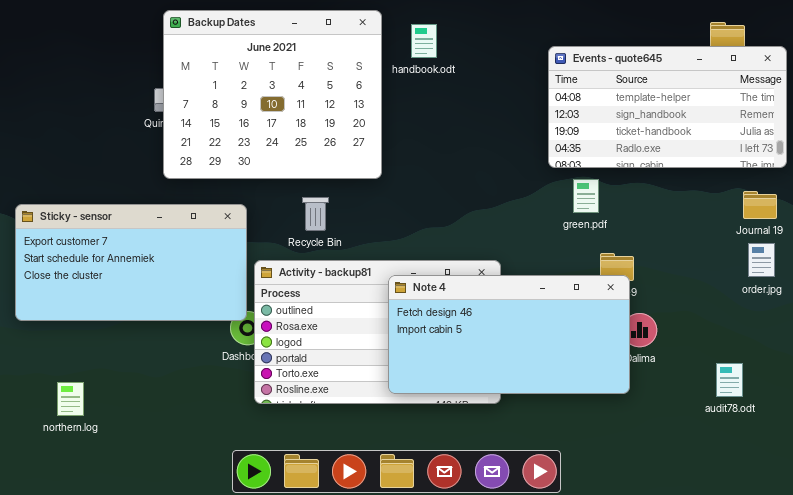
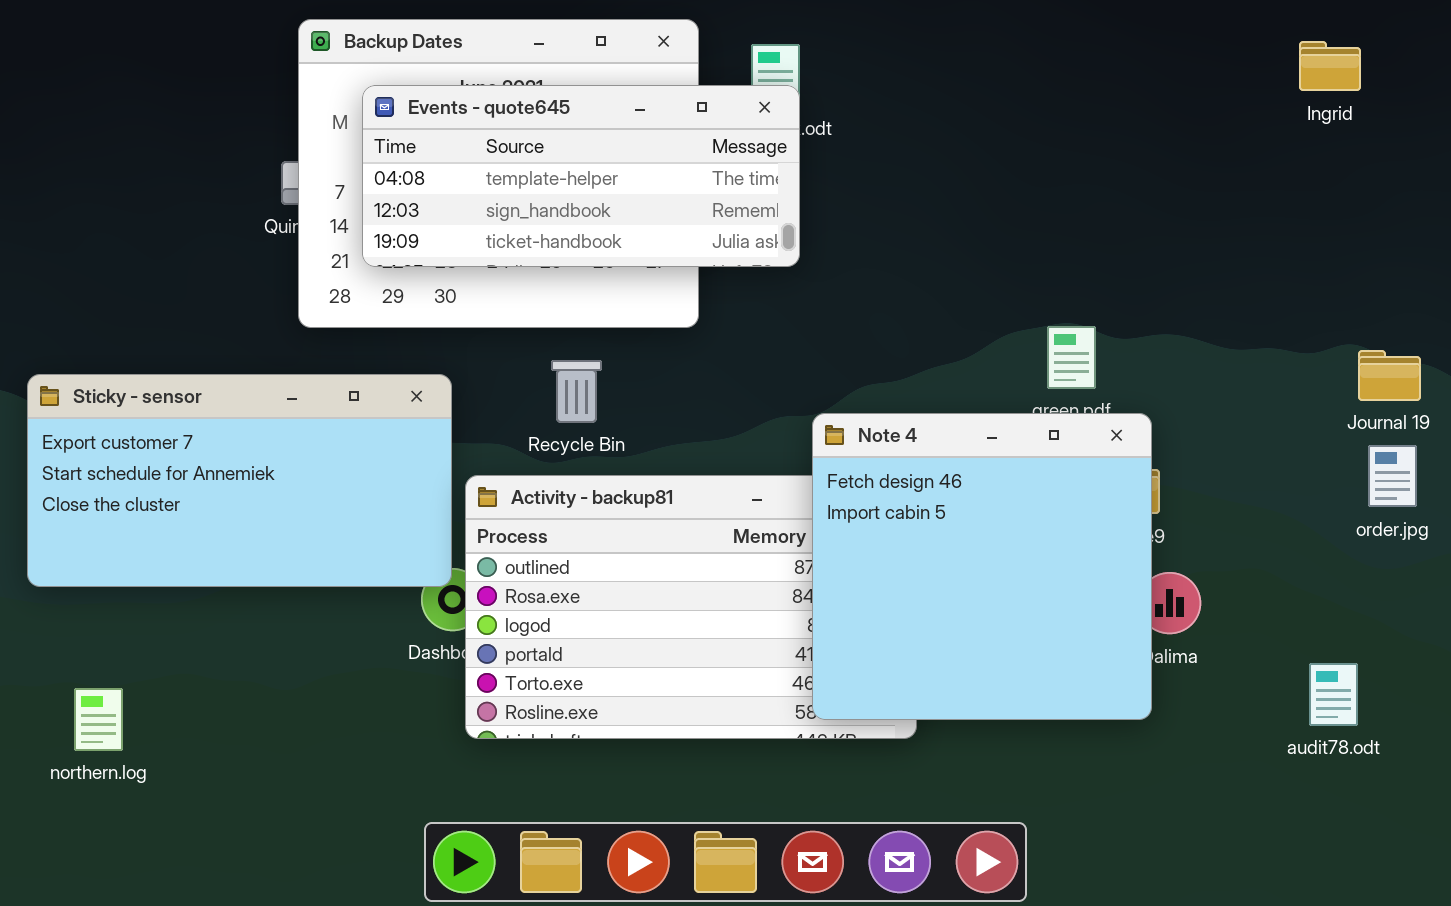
Events - quote645: [548,46,787,168] -> [362,85,800,267], moved, resized
Note 4: [388,275,630,394] -> [812,413,1152,720], resized
northern.log: [57,382,84,416] -> [74,688,123,751], moved

